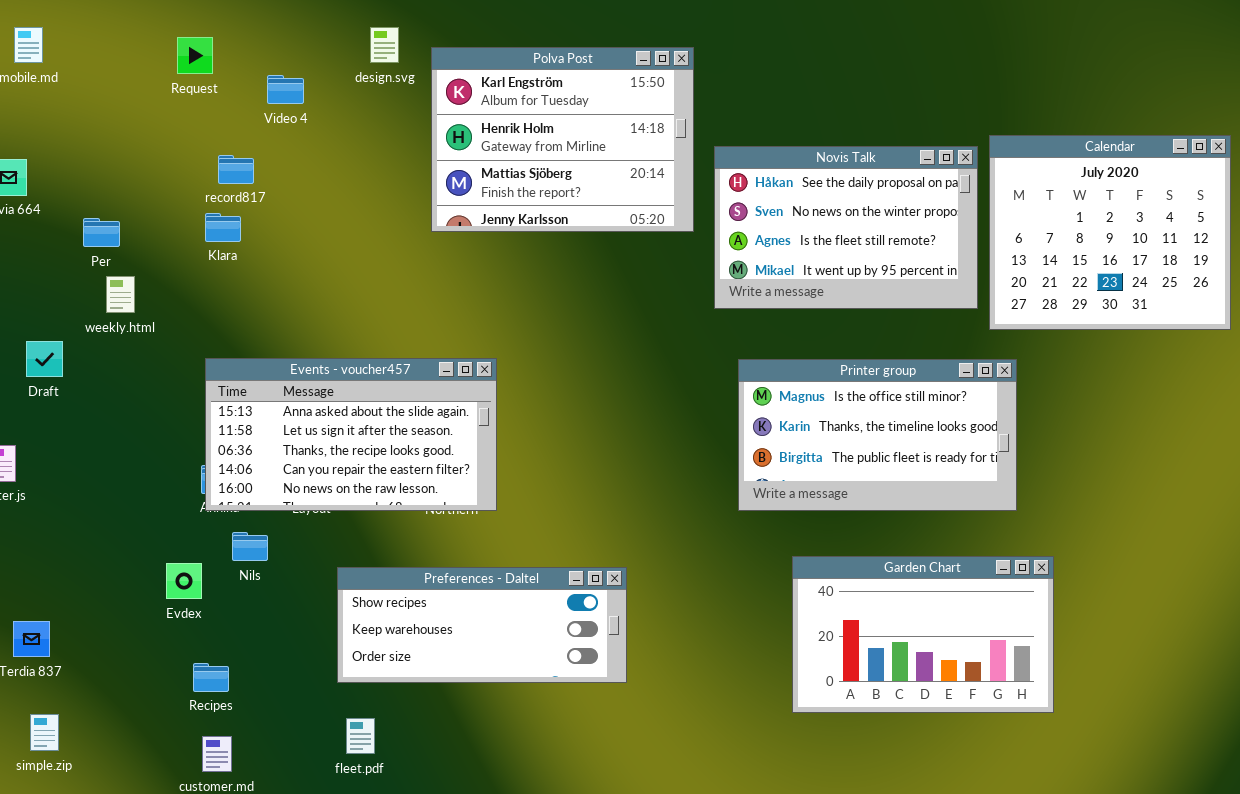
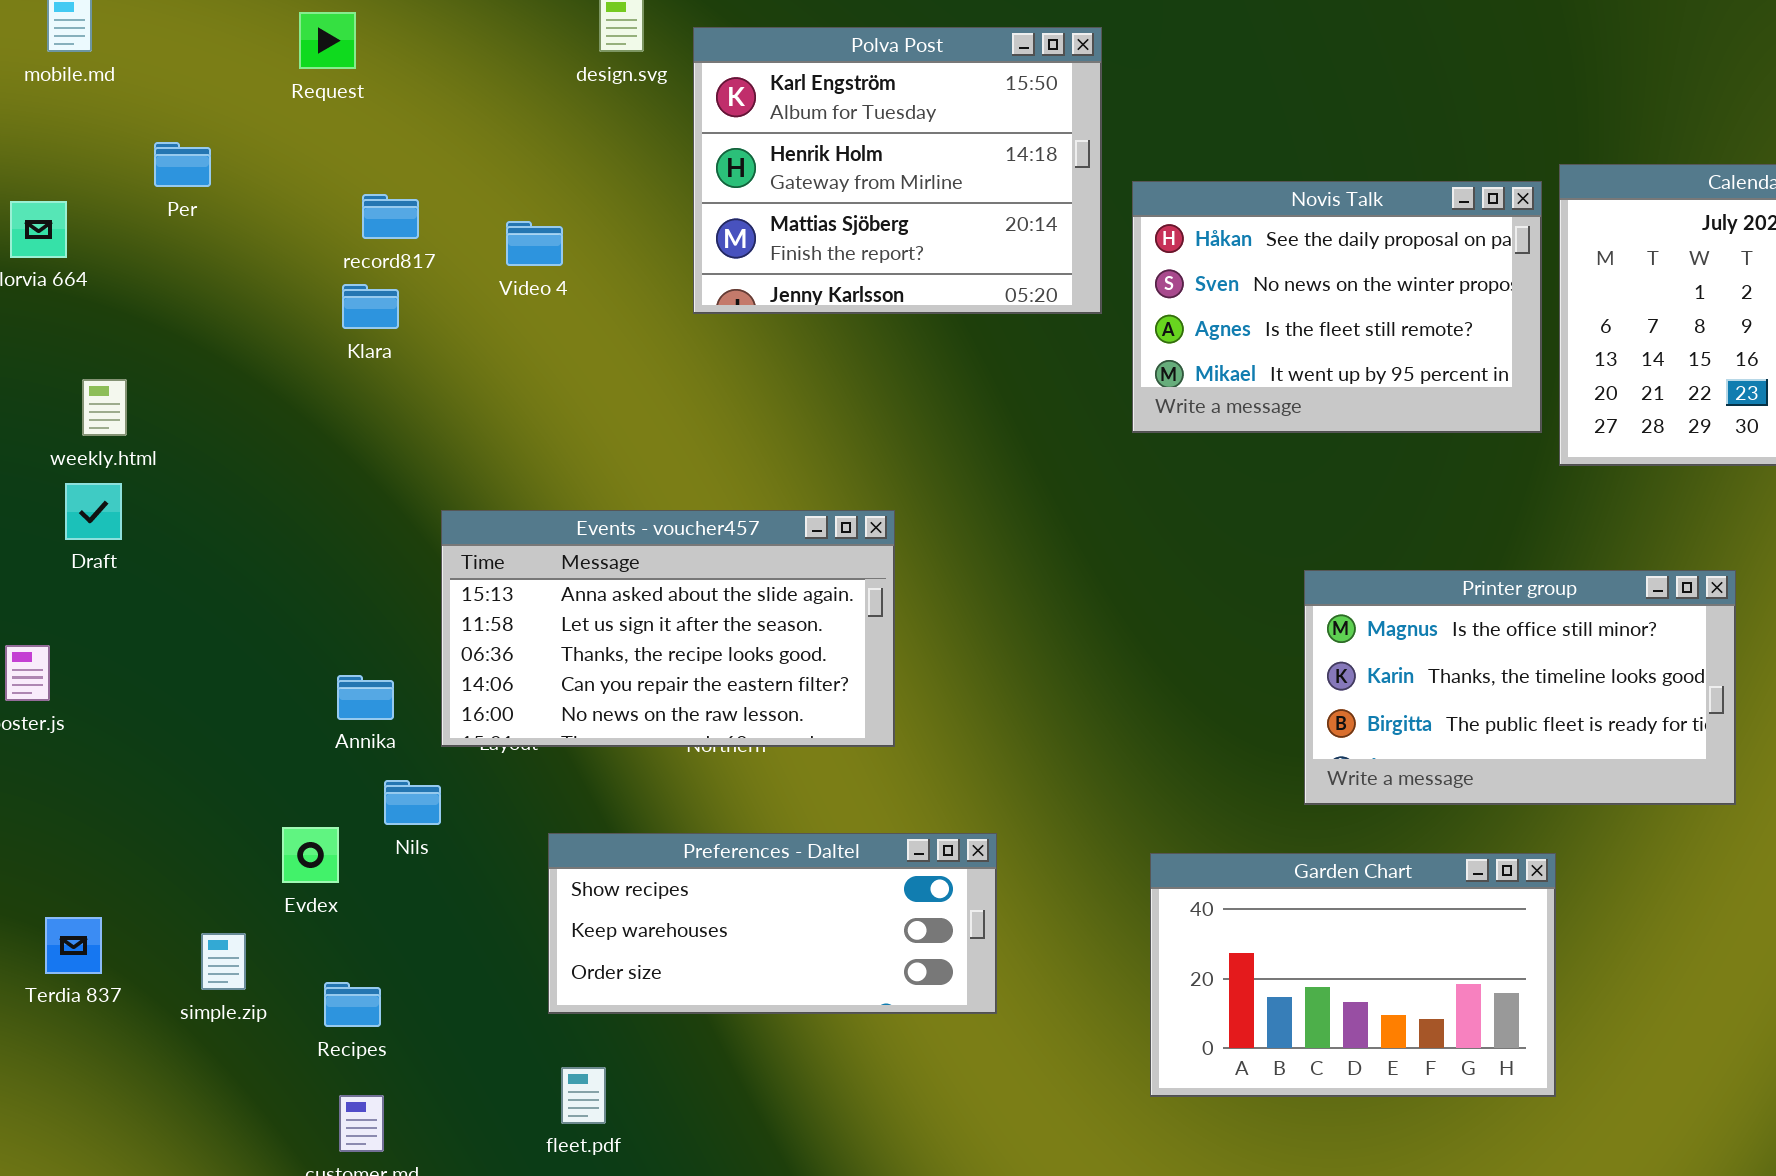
Video 4: [267,75,304,104] -> [506,221,563,266], moved
Per: [83,218,120,247] -> [154,142,211,187], moved
weekly.html: [106,276,135,313] -> [82,379,127,436], moved
Events - voucher457: [205,358,497,511] -> [441,510,895,747], moved
Printer group: [738,359,1017,511] -> [1304,570,1736,805], moved
Garden Chart: [792,556,1054,713] -> [1150,853,1556,1097], moved
simple.zip: [30,714,59,751] -> [201,933,246,990], moved

